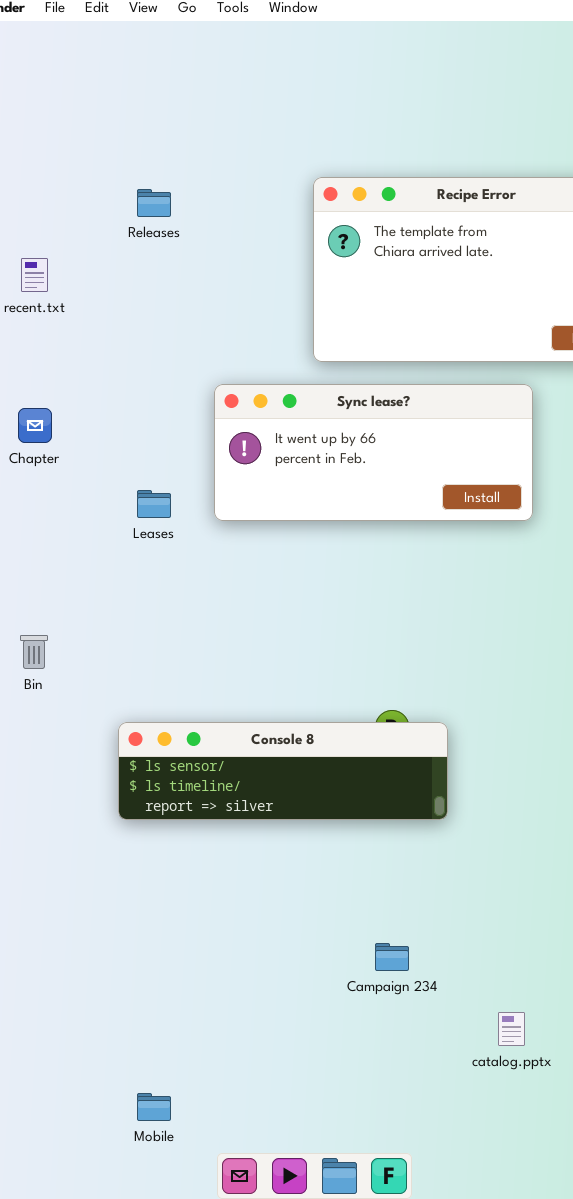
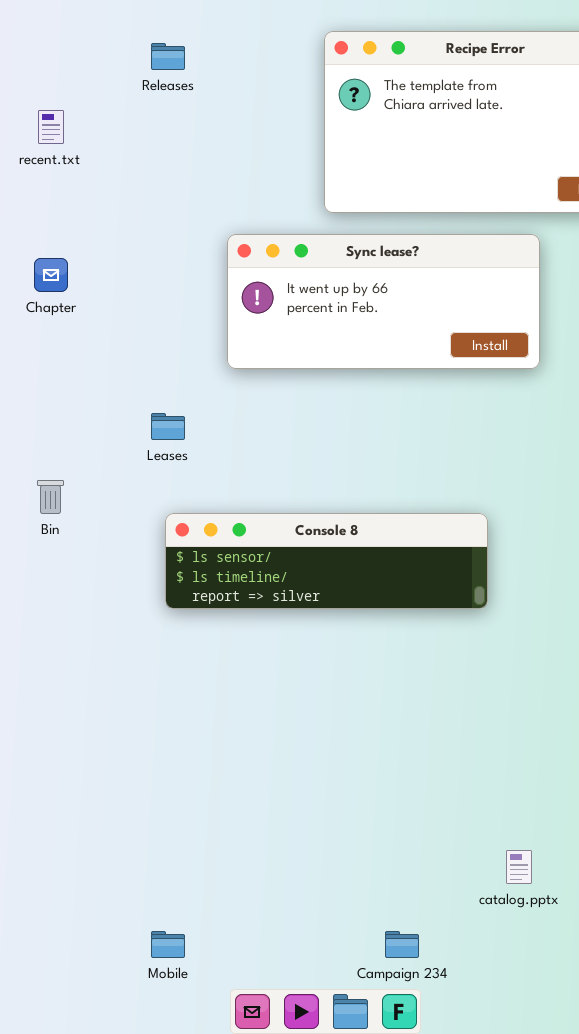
Leases: [137,490,171,518] -> [151,413,185,440], moved
Console 8: [118,722,448,820] -> [165,513,488,609], moved
Campaign 234: [375,943,409,971] -> [385,931,419,958], moved

